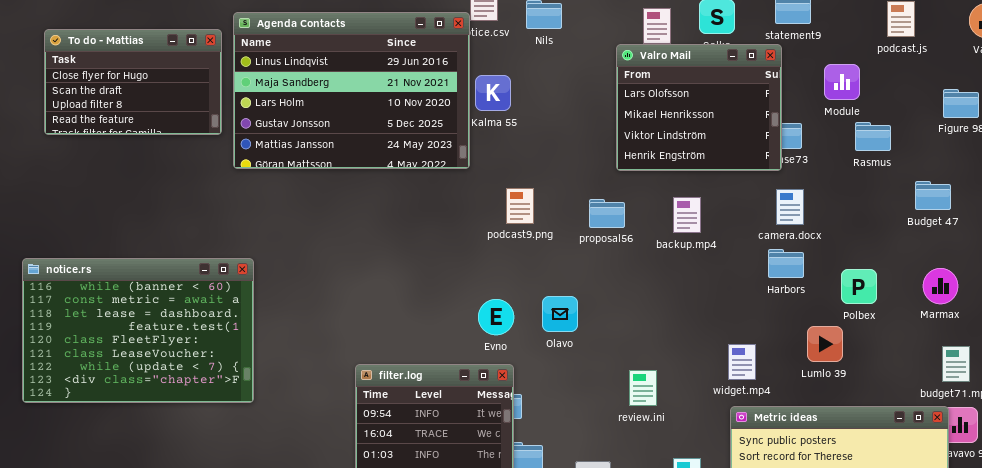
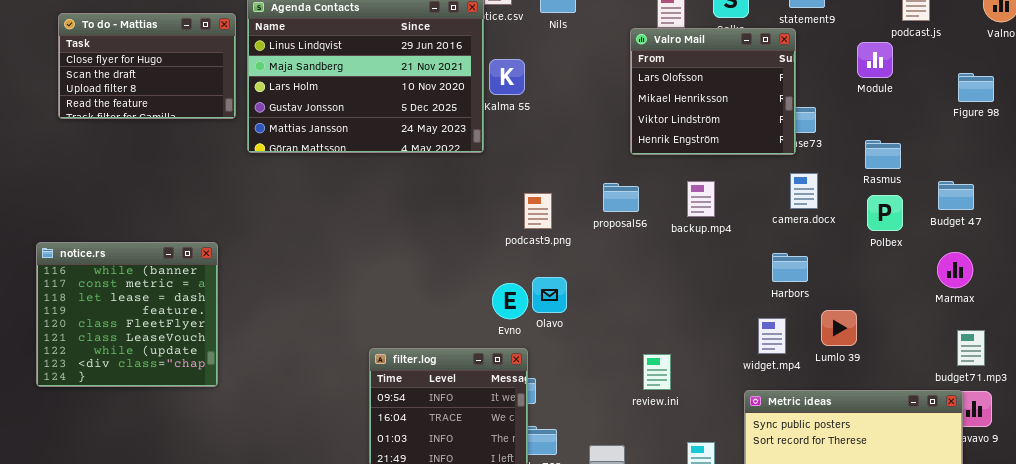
Module: [824,64,860,100] -> [857,42,893,78], moved
Rasmus: [855,122,891,151] -> [865,140,901,169], moved
Budget 47: [915,181,951,210] -> [938,181,974,210], moved
podcast9.png: [506,188,534,224] -> [524,193,552,229], moved
Harbors: [768,249,804,278] -> [772,253,808,282], moved
notice.rs: [22,258,254,403] -> [36,242,218,387], resized
Polbex: [841,269,877,304] -> [867,195,903,231], moved
Olavo: [542,296,578,332] -> [532,277,567,313], moved
widget.mp4: [728,344,756,380] -> [758,318,786,354], moved

